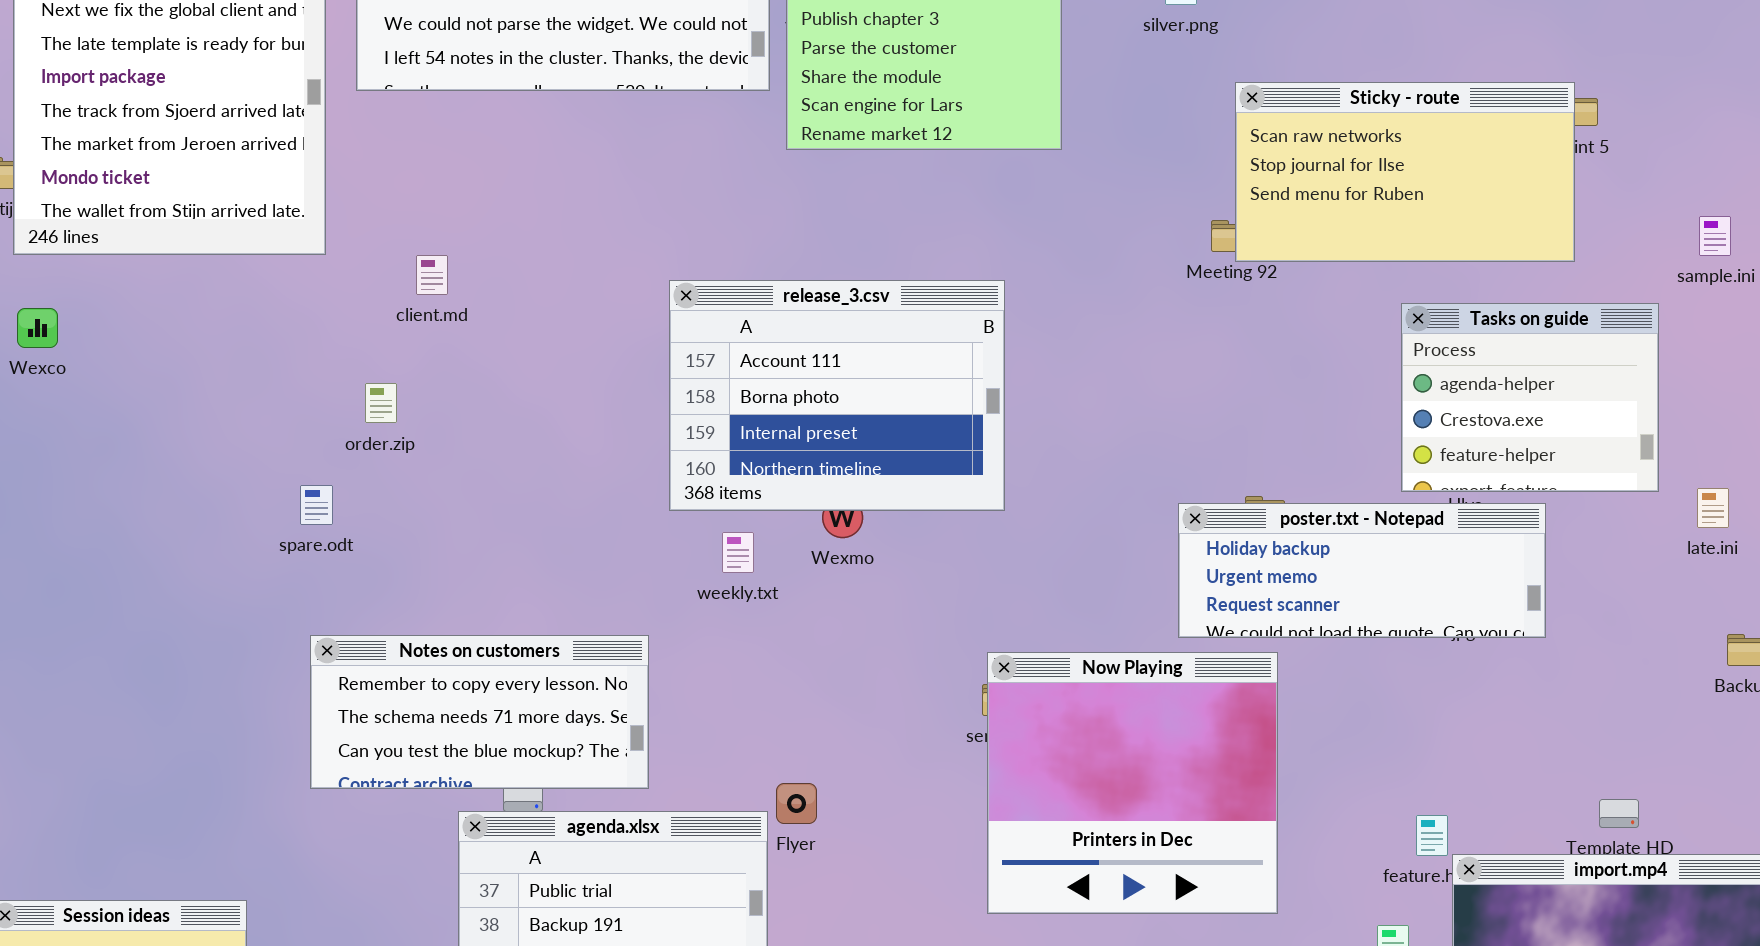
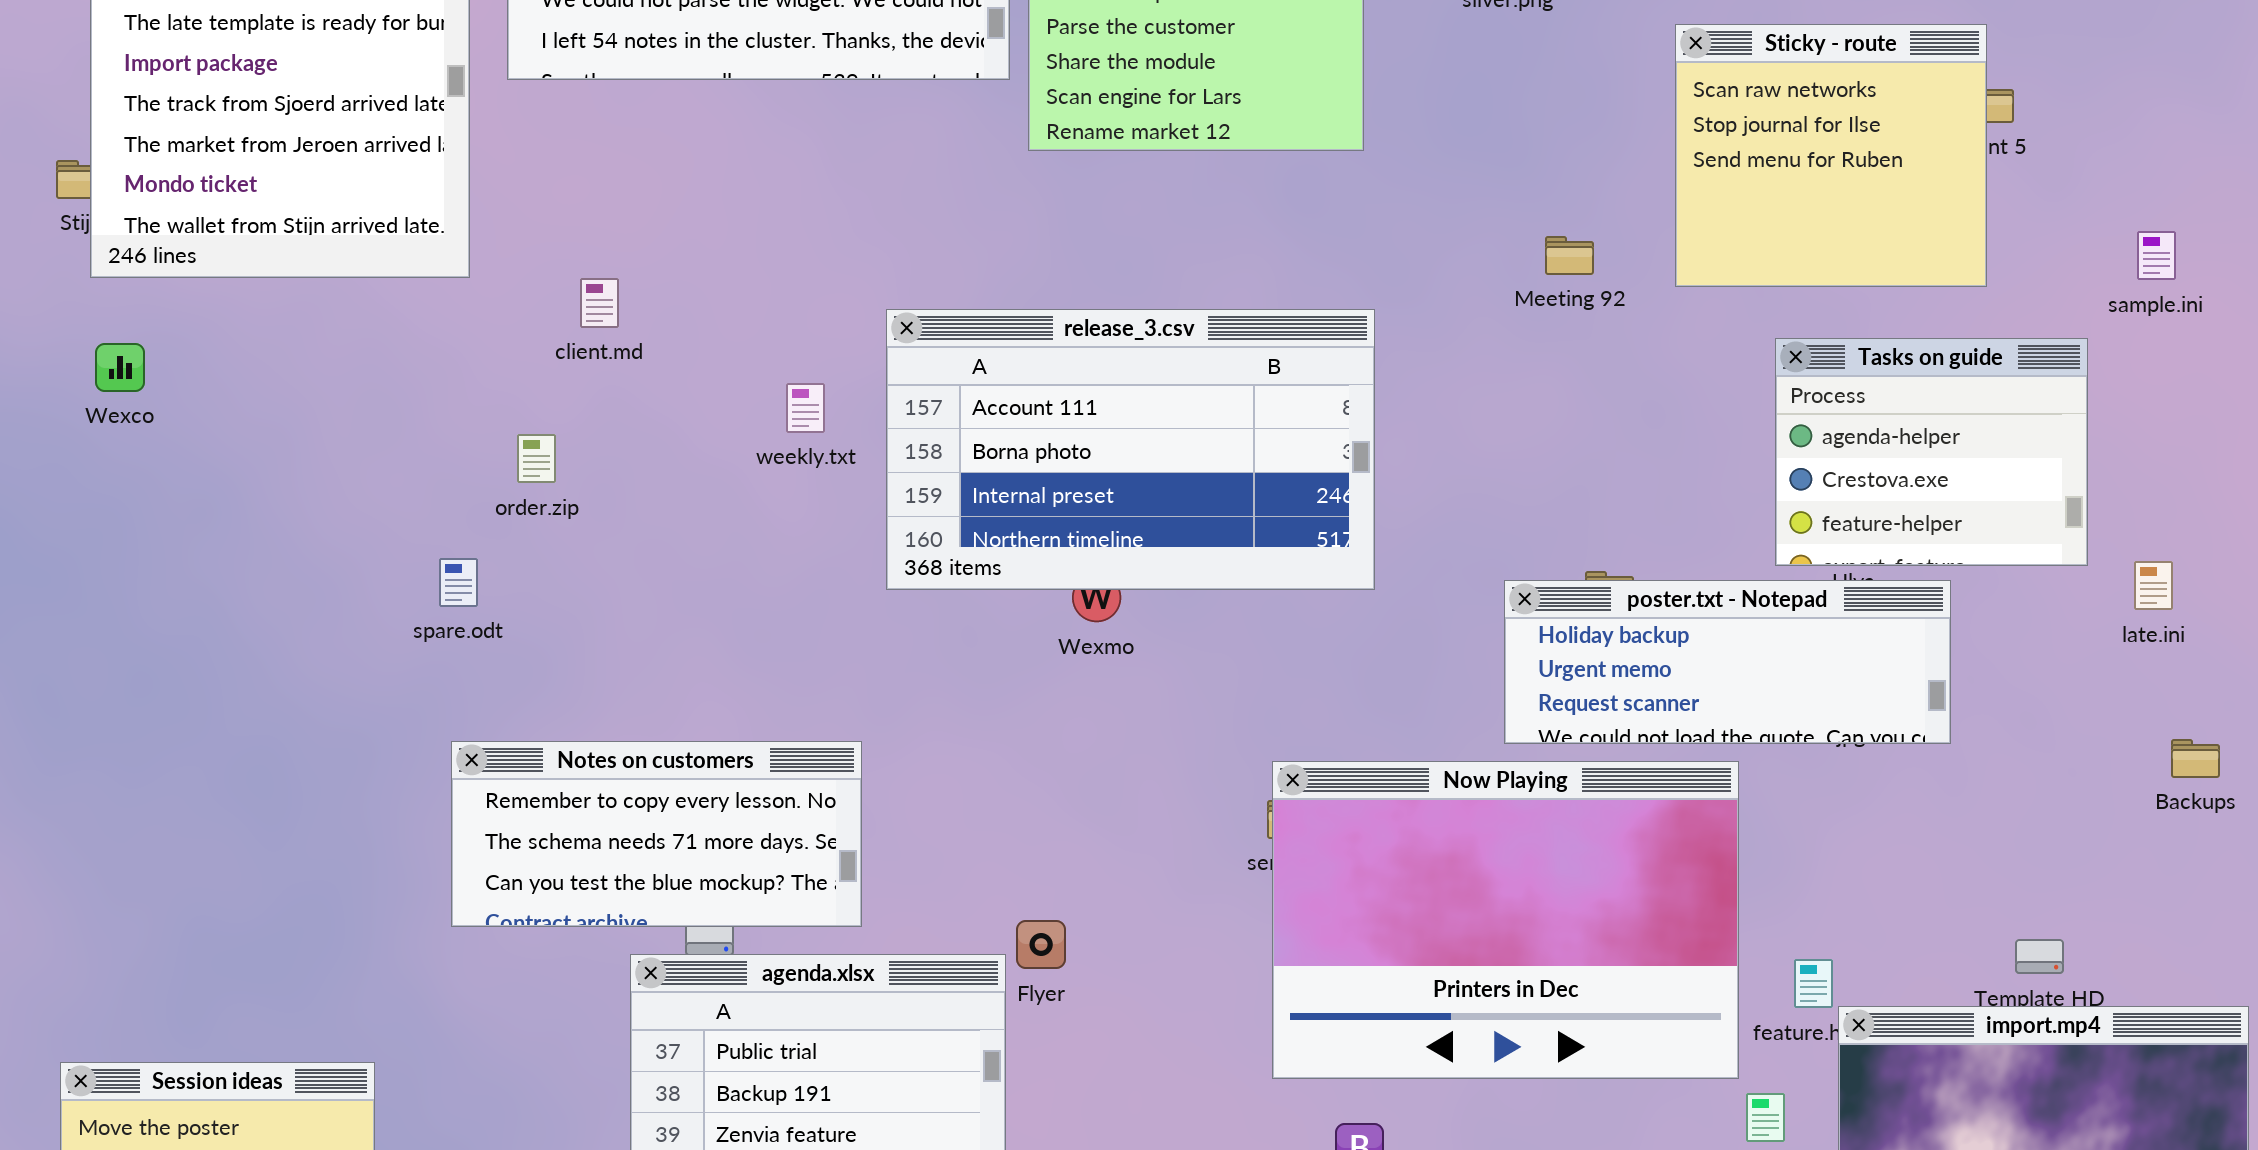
Sticky - route: [1235,82,1575,262] -> [1675,24,1987,287], resized
release_3.csv: [669,280,1005,511] -> [886,309,1375,590], resized
weekly.txt: [722,532,754,573] -> [786,383,825,433], moved
Now Playing: [987,652,1278,914] -> [1272,761,1739,1079], resized

